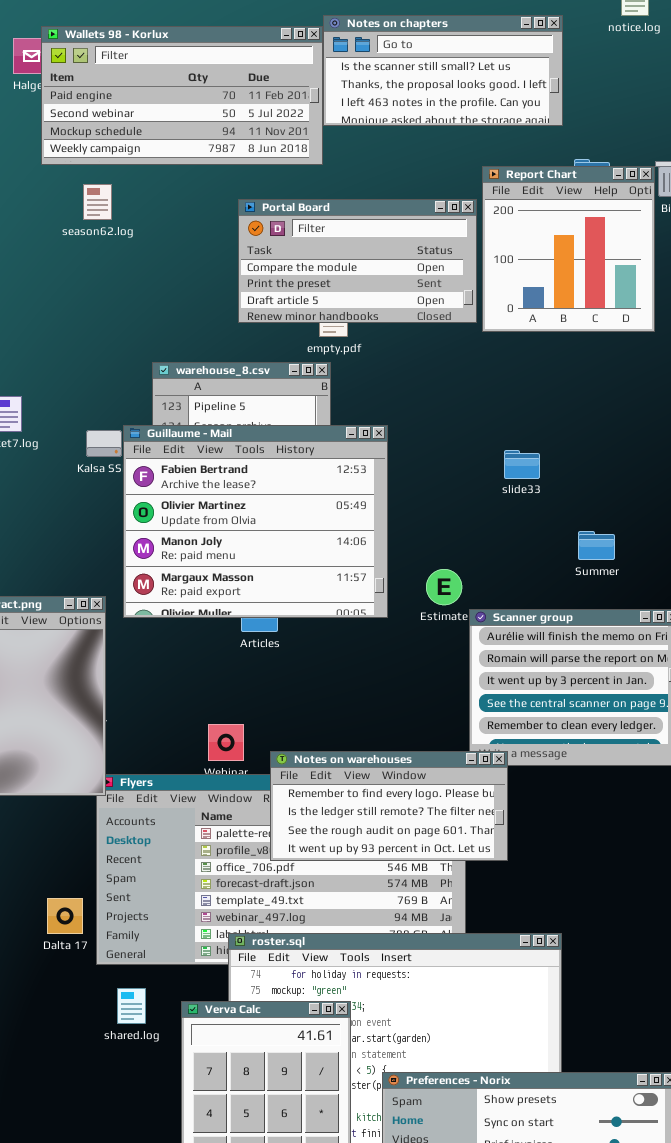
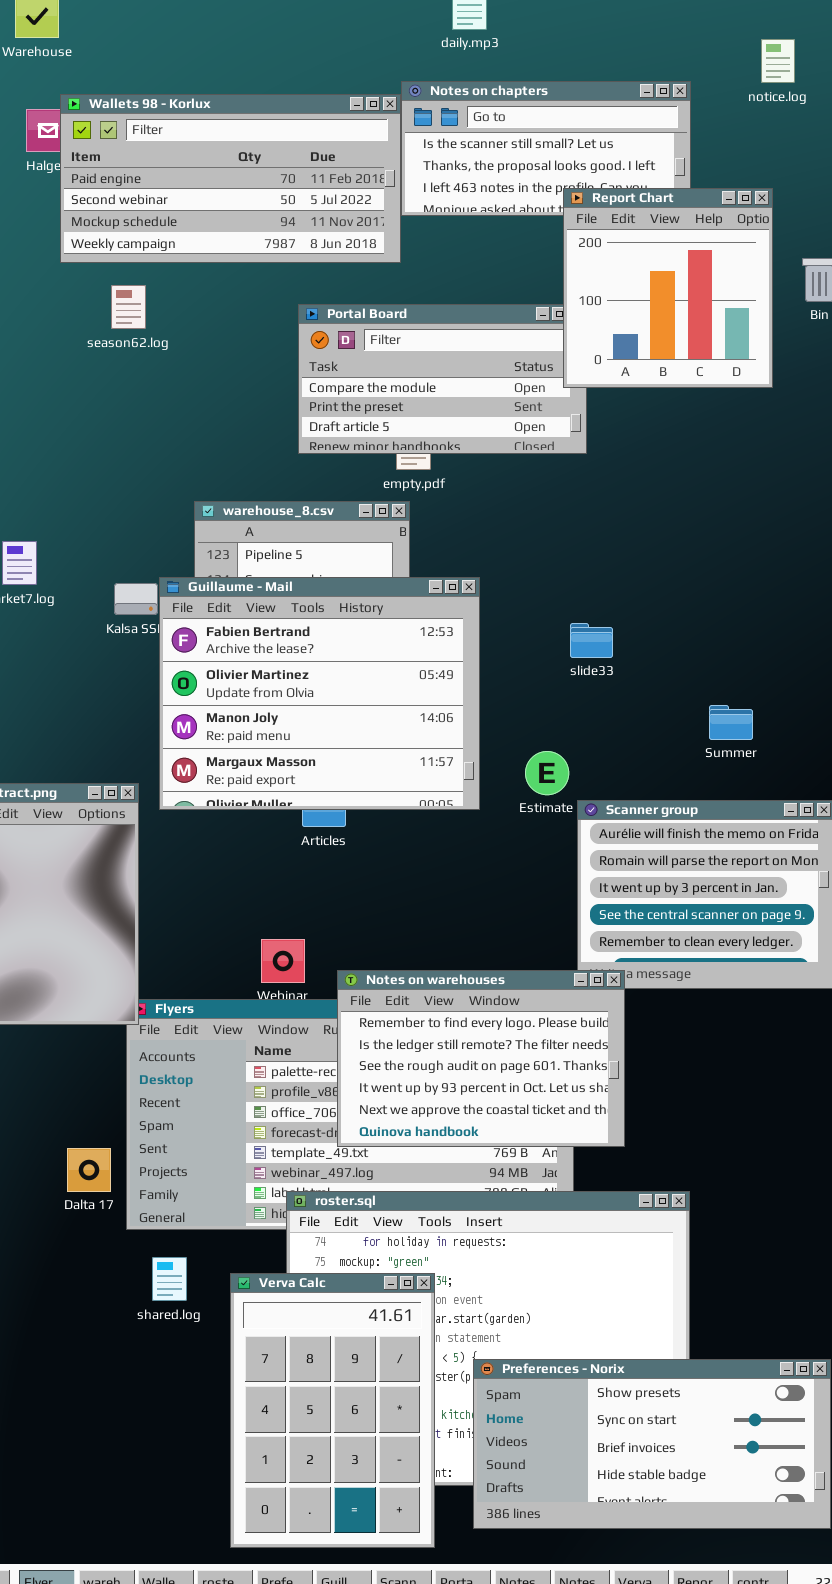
Report Chart: [482,166,655,332] -> [563,188,773,388], moved
slide33: [504,450,540,479] -> [570,623,613,658], moved
Notes on warehouses: [270,751,508,861] -> [337,970,625,1147], resized

